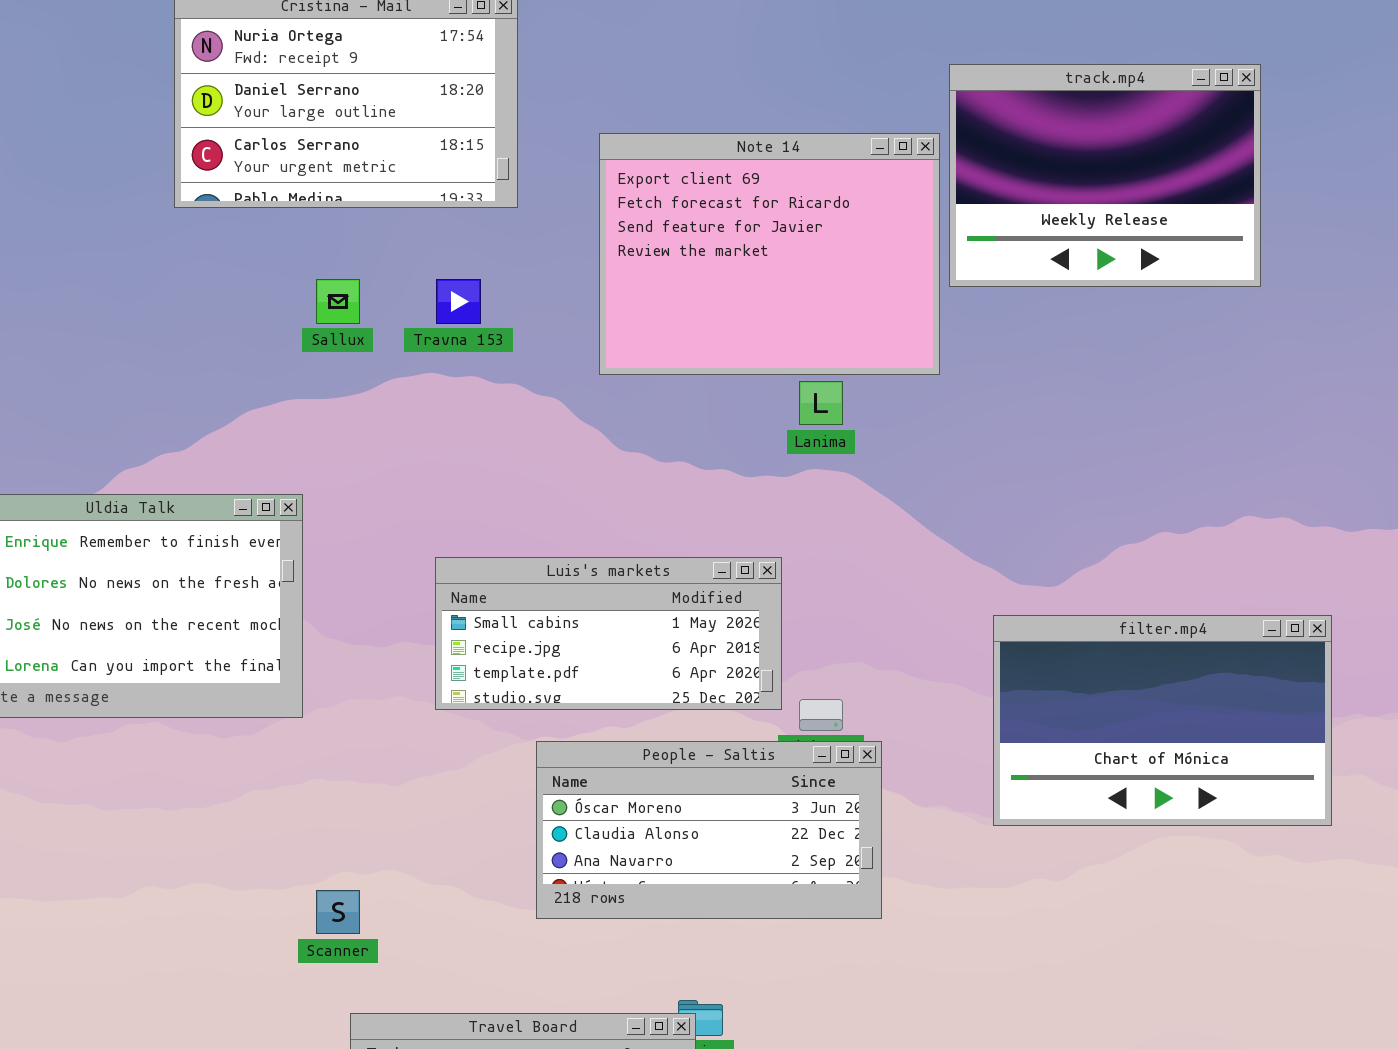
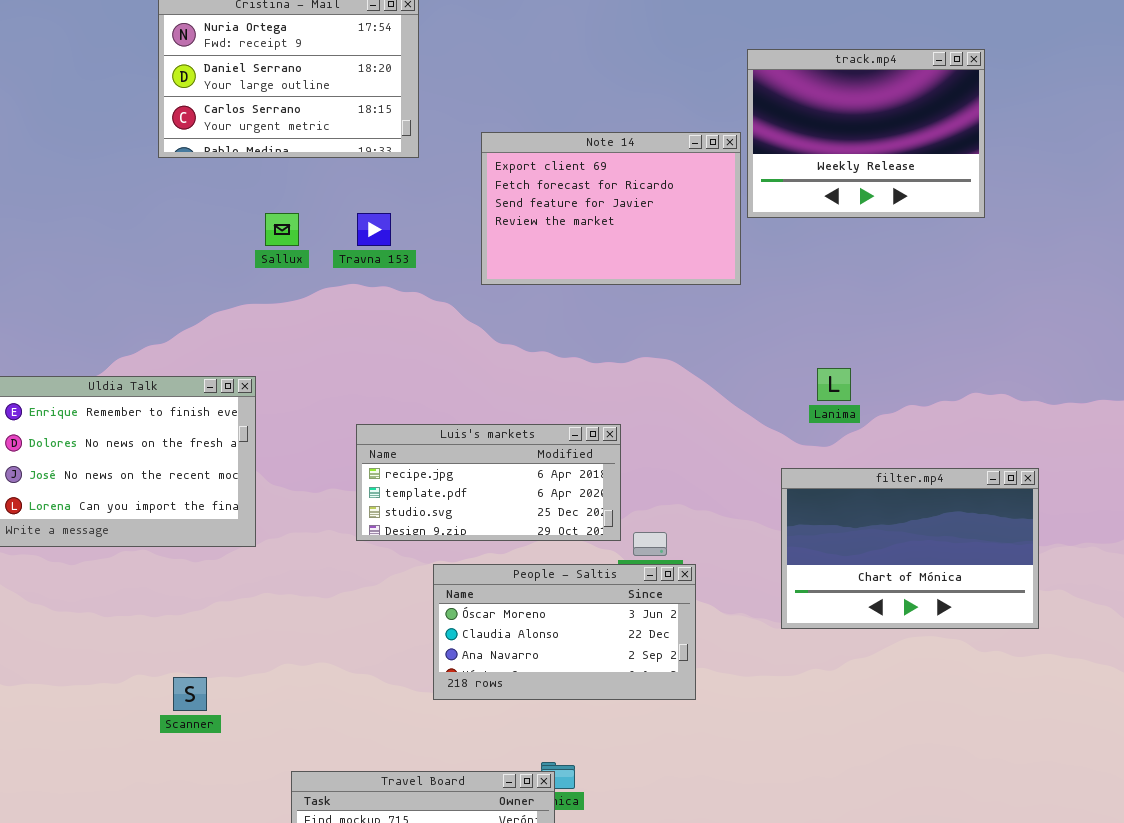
Note 14: [599,133,940,375] -> [481,132,741,285], resized
Lanima: [799,381,843,425] -> [817,368,851,401], moved
Luis's markets: [435,557,782,710] -> [356,424,621,541], scrolled down 1 row
Scanner: [316,890,360,934] -> [173,677,207,711], moved

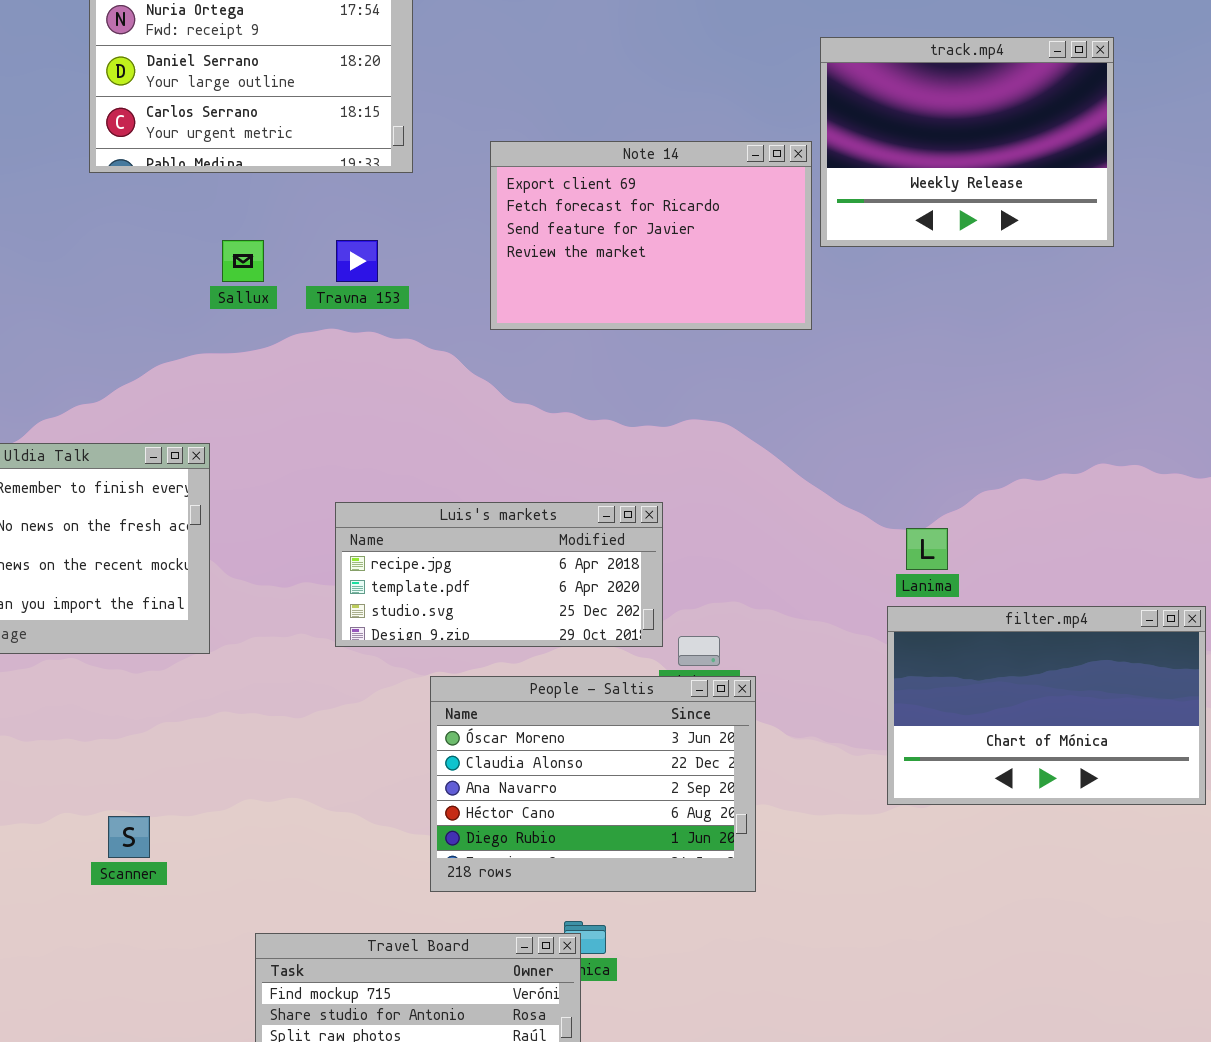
Lanima: [817,368,851,401] -> [906,528,948,570], moved
filter.mp4: [781,468,1039,629] -> [887,606,1206,805], moved
People - Saltis: [433,564,696,700] -> [430,676,756,892], resized

